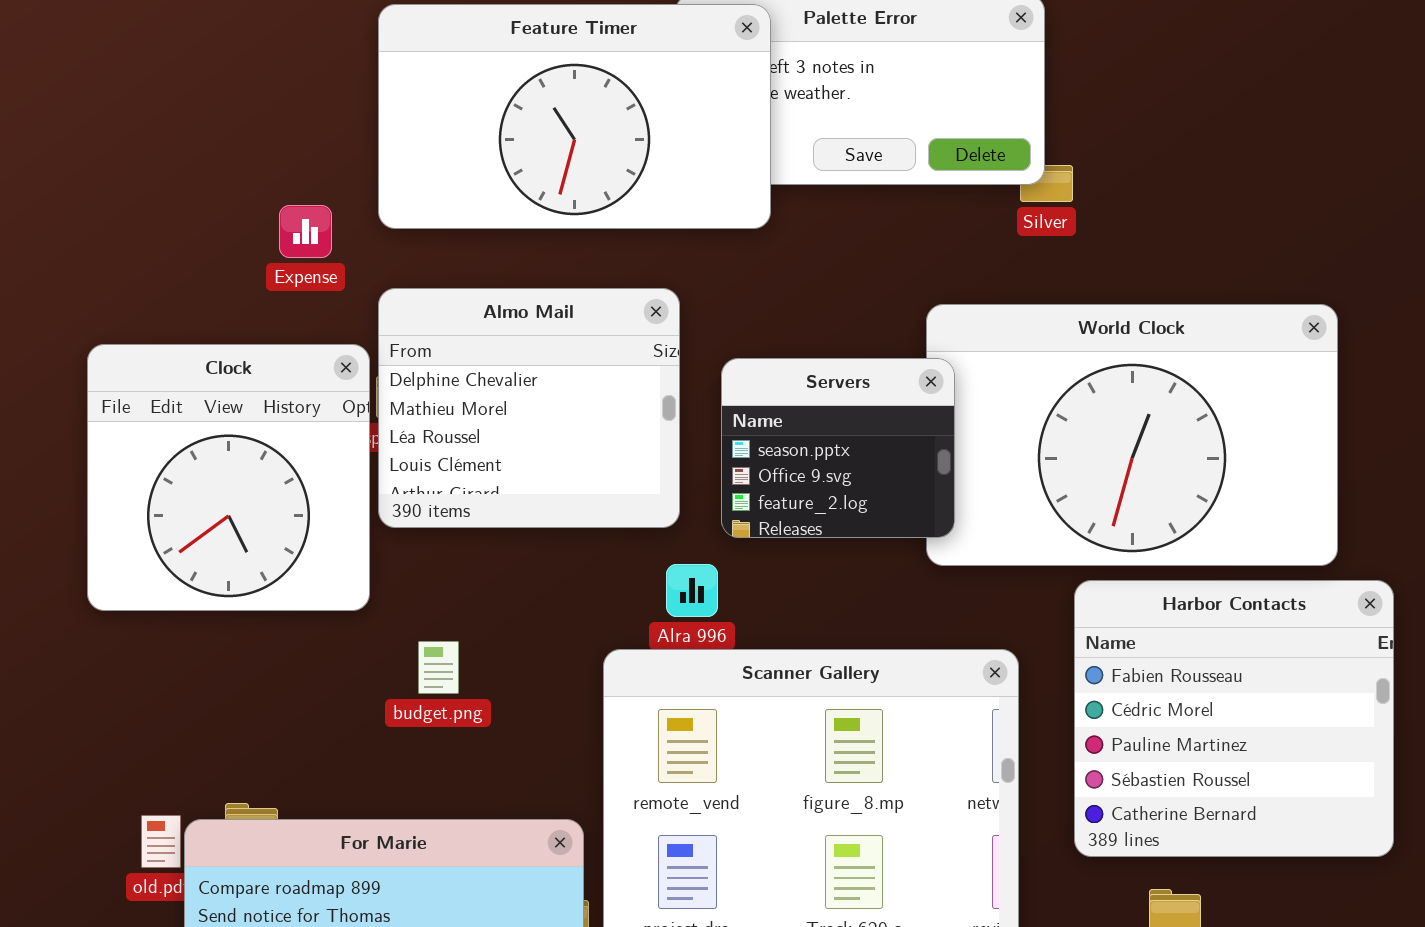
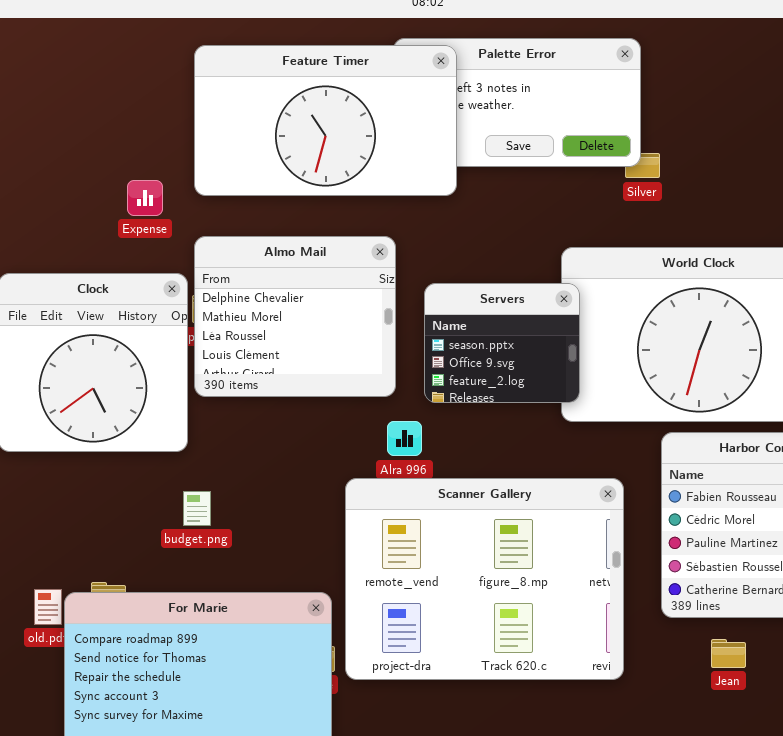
budget.png: [418,641,459,694] -> [183,491,211,526], moved

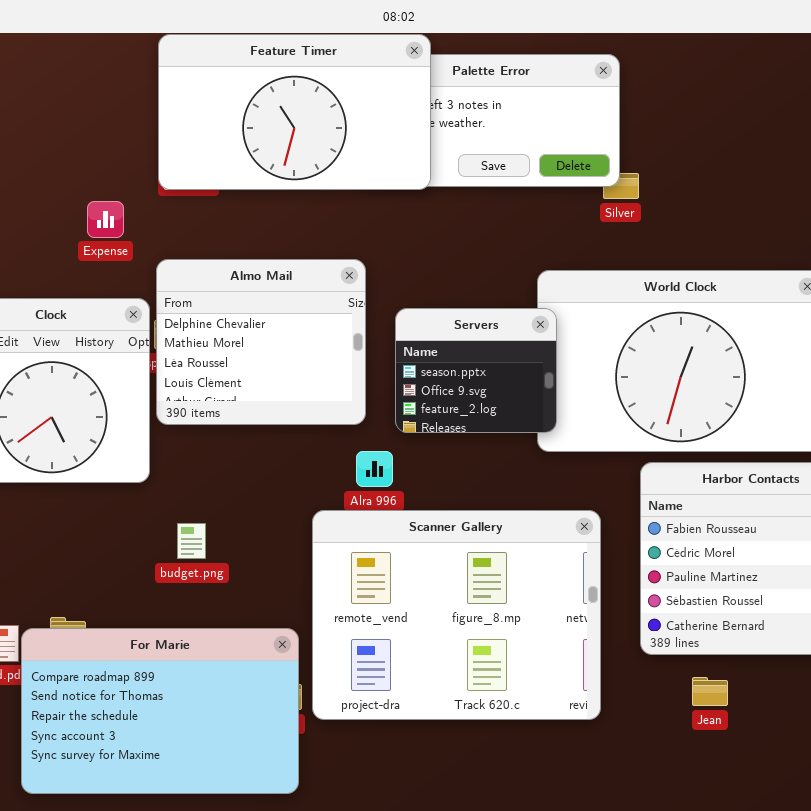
Feature Timer: [194,45,457,196] -> [158,34,431,190], moved
budget.png: [183,491,211,526] -> [177,523,206,559], moved

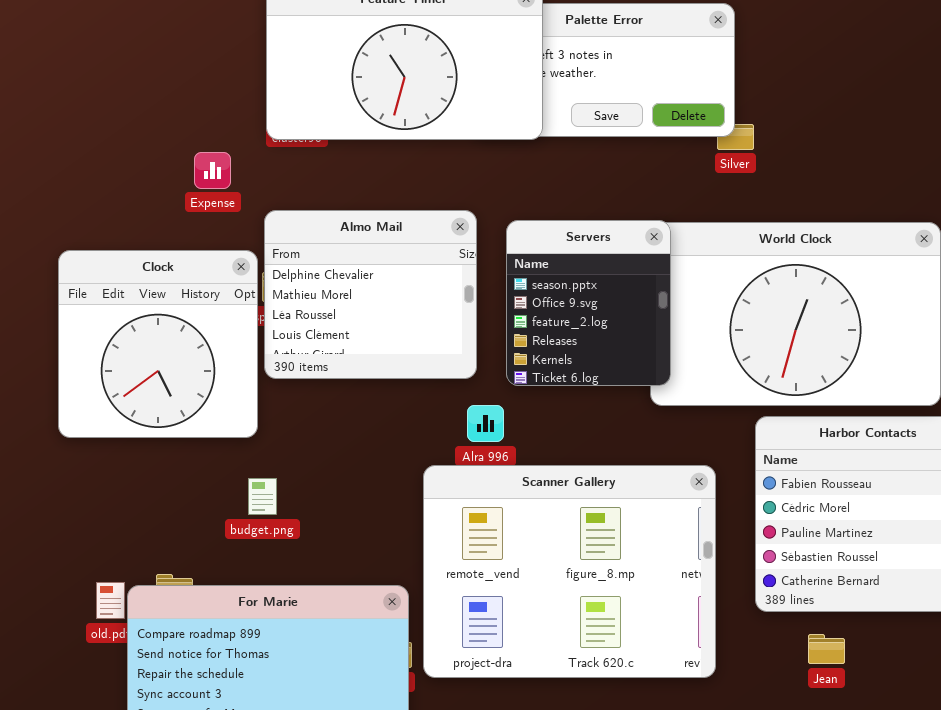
Servers: [395,308,557,433] -> [506,220,671,386], resized
budget.png: [177,523,206,559] -> [248,478,277,515], moved

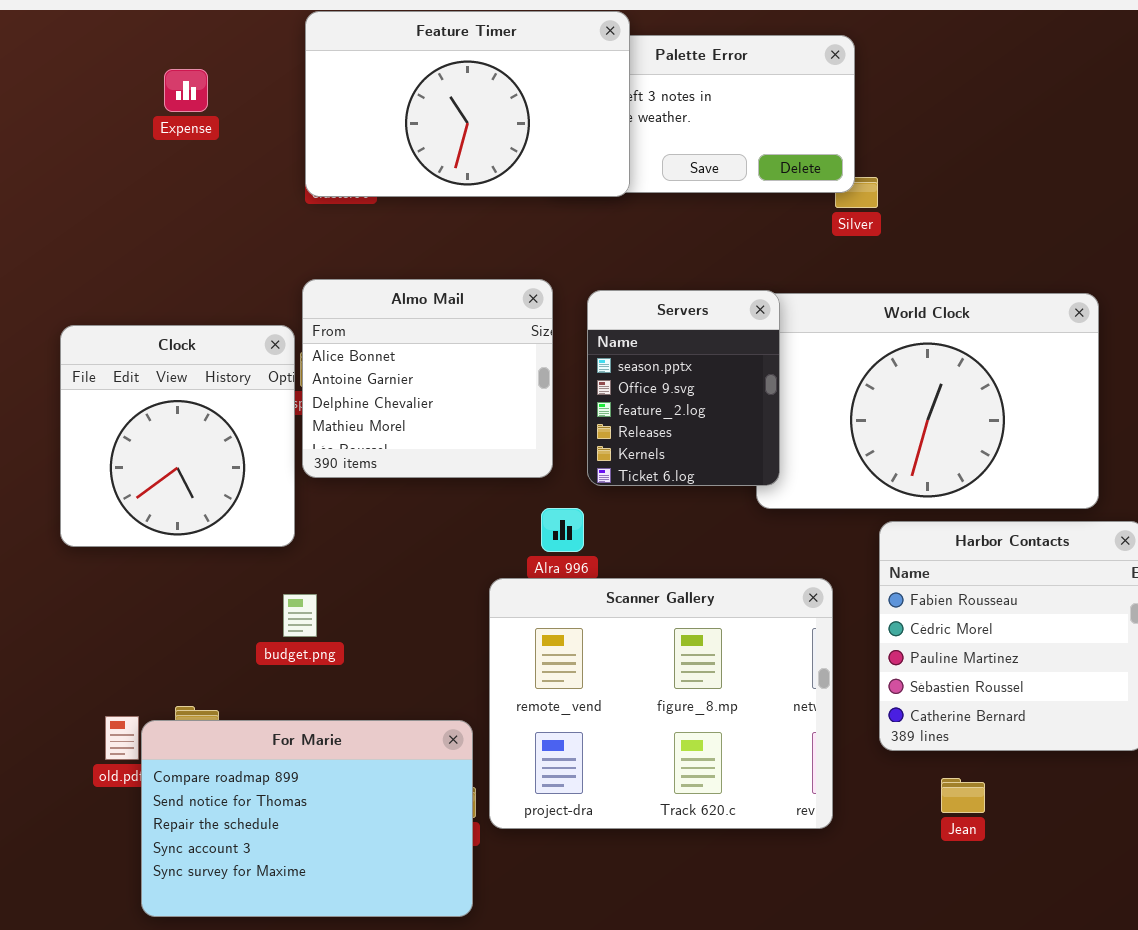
Expense: [194,152,231,189] -> [164,69,208,112], moved
Almo Mail: [264,210,477,379] -> [302,279,553,478], scrolled up 2 rows

